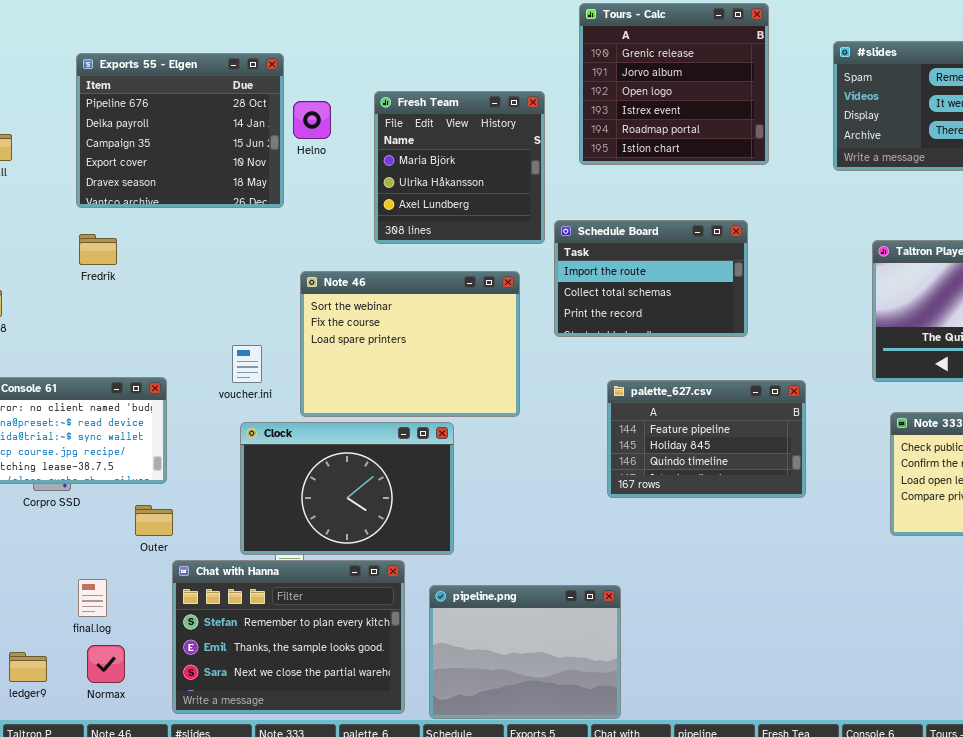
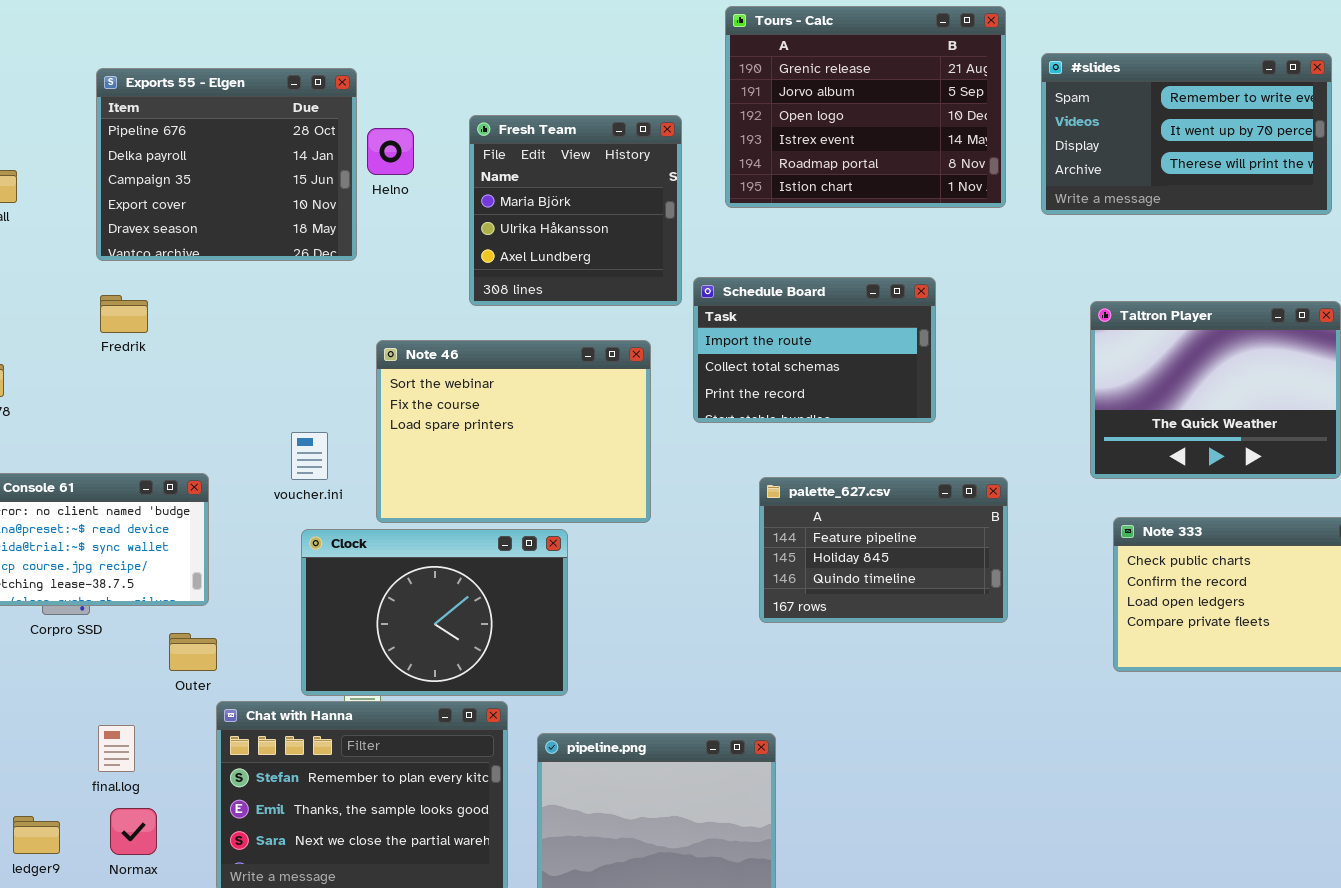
Tours - Calc: [579,3,769,165] -> [725,6,1006,208], resized

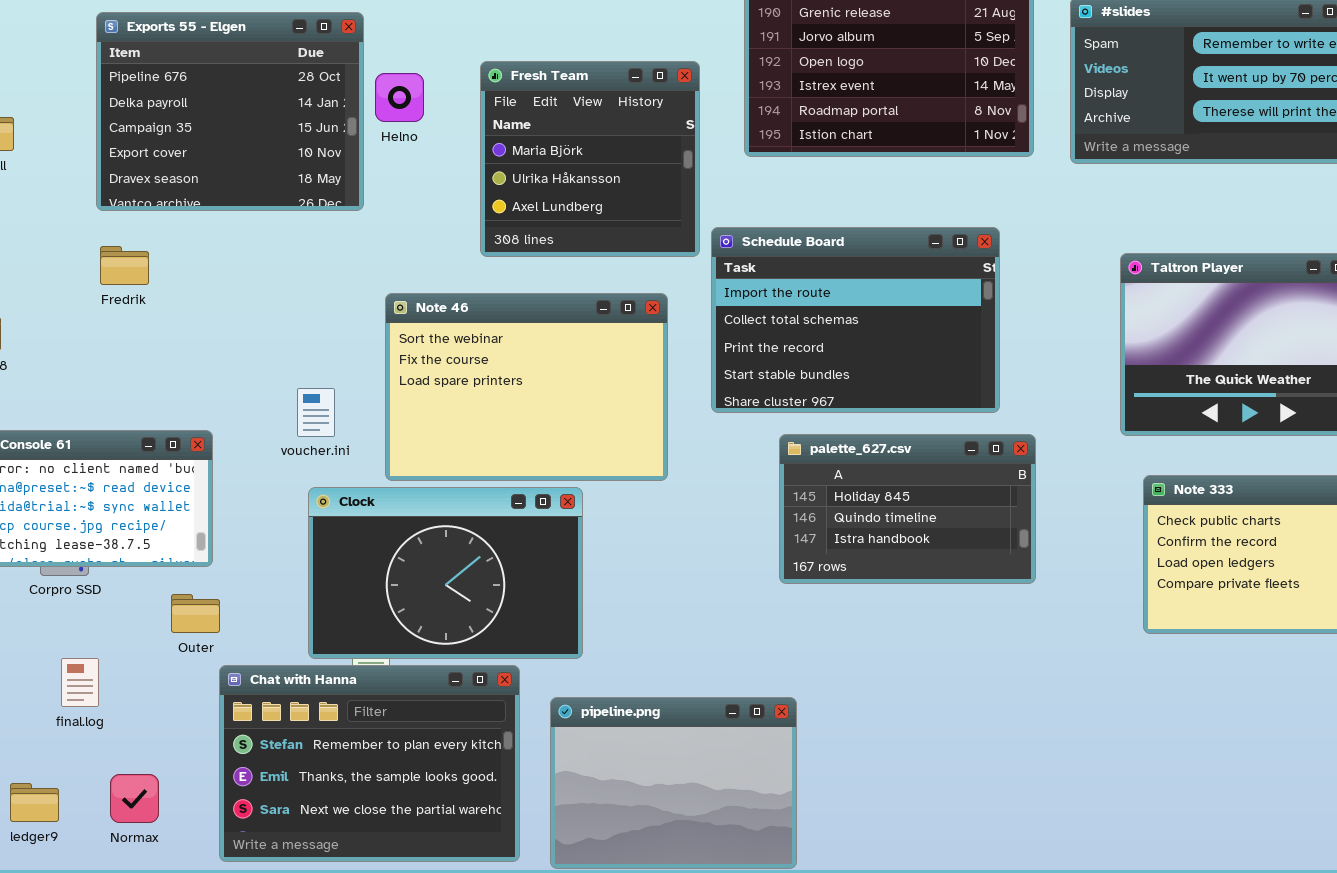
Schedule Board: [693,277,936,423] -> [711,227,1000,413], resized
palette_627.csv: [759,477,1008,623] -> [779,434,1036,584], scrolled down 1 row
final.log: [98,725,135,772] -> [61,658,99,707], moved

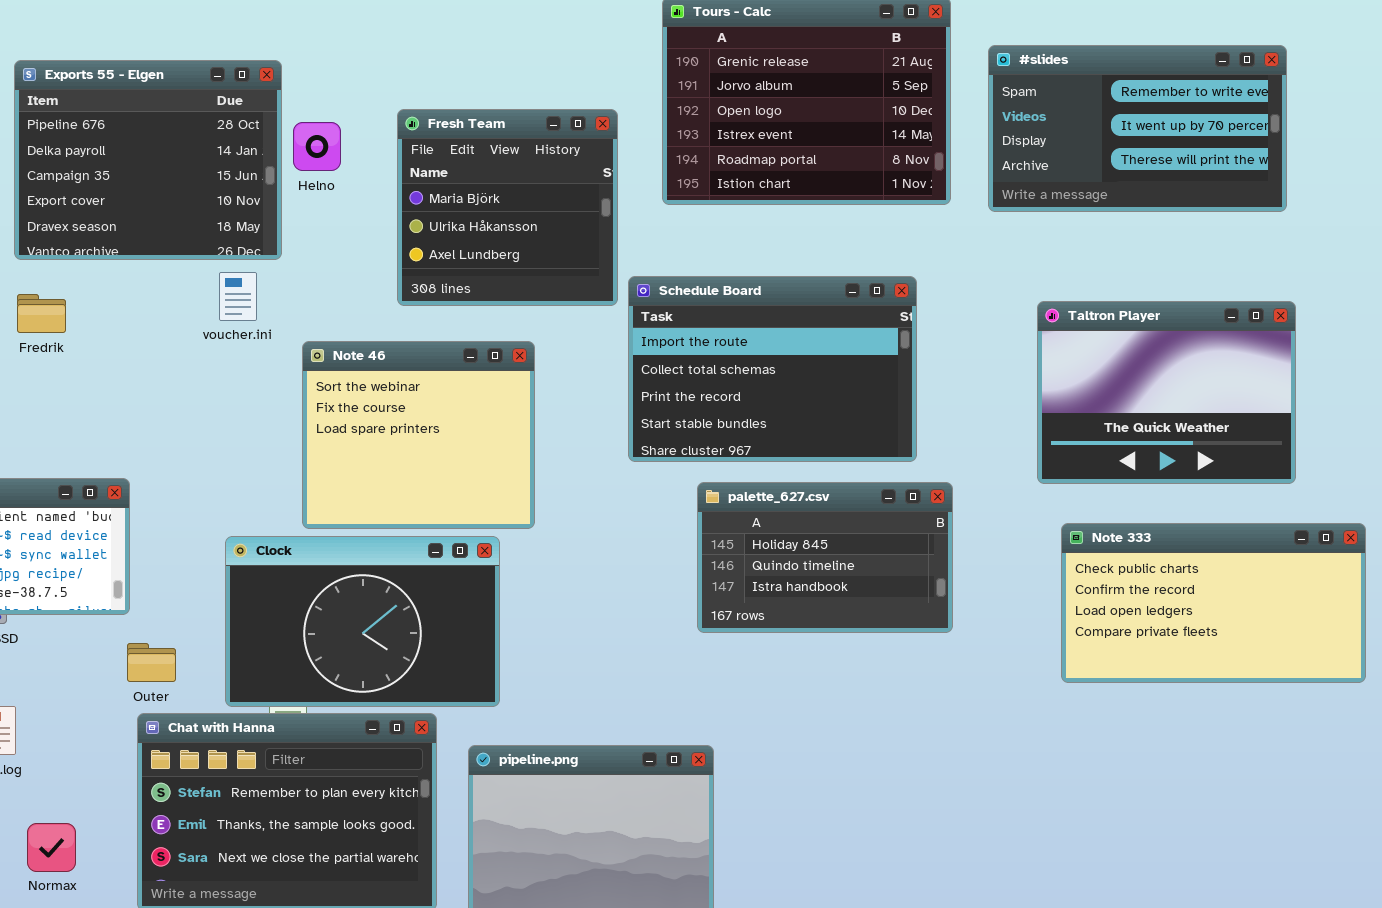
Note 46: [385,293,668,481] -> [302,341,535,529], resized
voucher.ini: [297,388,335,437] -> [219,272,257,321], moved
Outer: [171,594,220,633] -> [127,643,176,682], moved

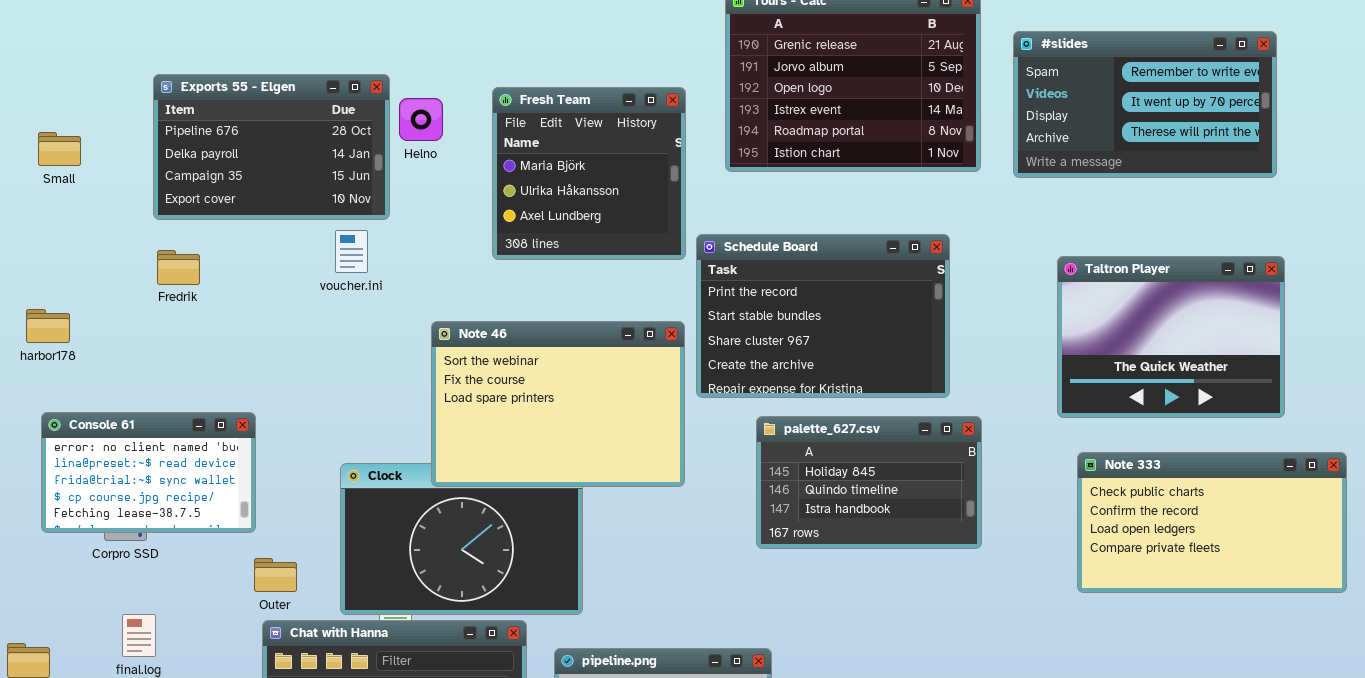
Exports 55 - Elgen: [14,60,282,260] -> [153,74,390,220], resized
Schedule Board: [628,276,917,462] -> [696,234,950,398], scrolled down 2 rows
Note 46: [302,341,535,529] -> [431,321,685,487], moved, resized

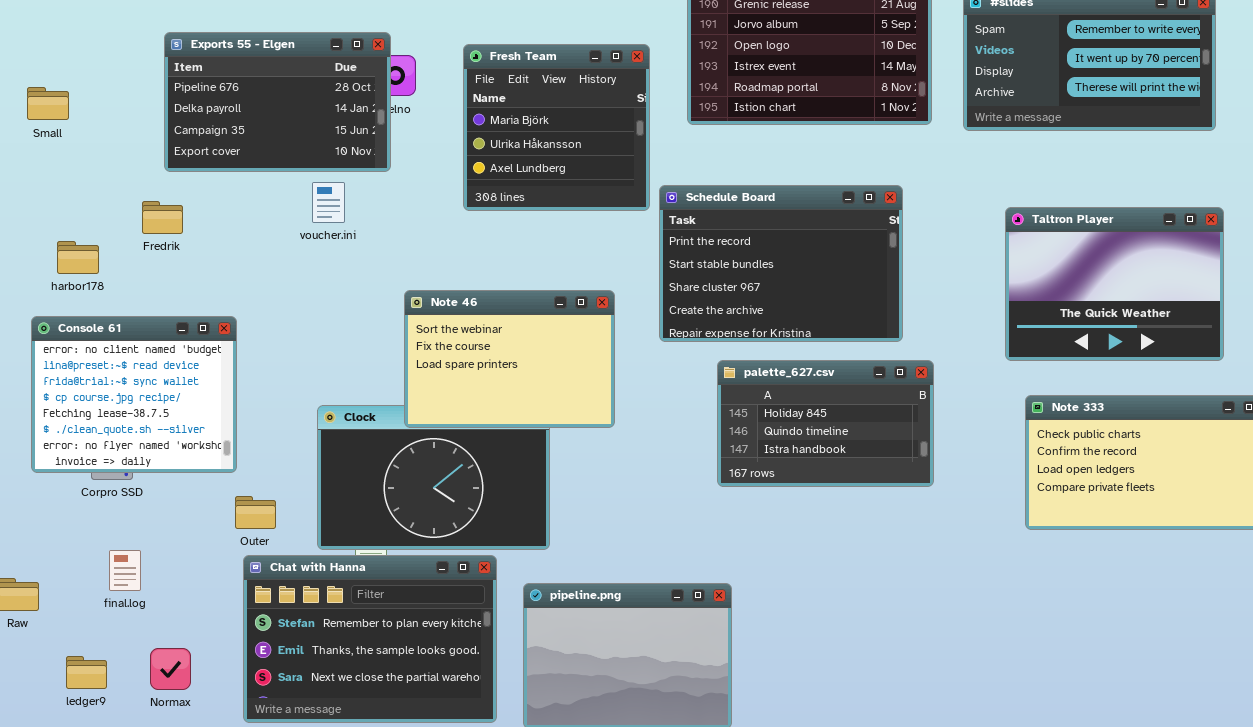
Exports 55 - Elgen: [153,74,390,220] -> [164,32,391,172], moved
harbor178: [26,309,70,343] -> [57,241,99,274], moved
Note 46: [431,321,685,487] -> [404,290,615,428], resized
Console 61: [41,412,256,533] -> [31,316,237,473], resized

